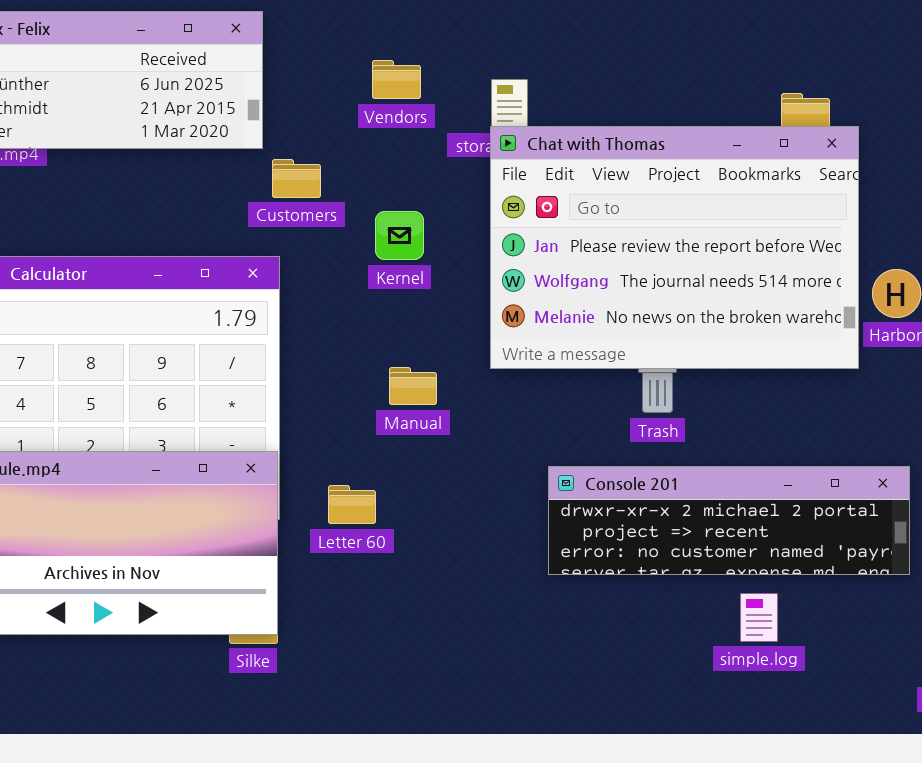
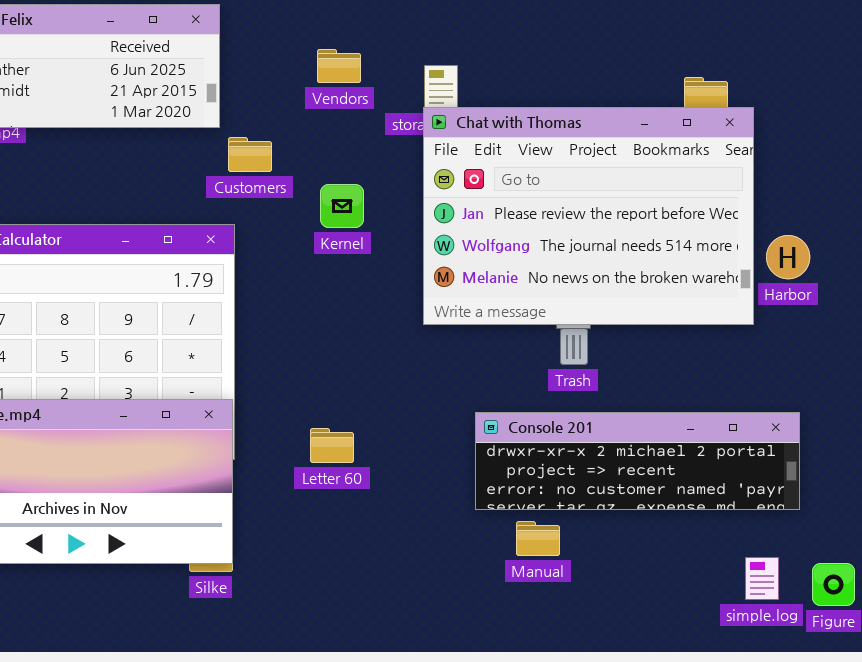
Manual: [389,367,437,405] -> [516,521,560,556], moved
Letter 60: [328,485,376,524] -> [310,428,354,463], moved
simple.log: [740,593,778,642] -> [745,557,779,600], moved

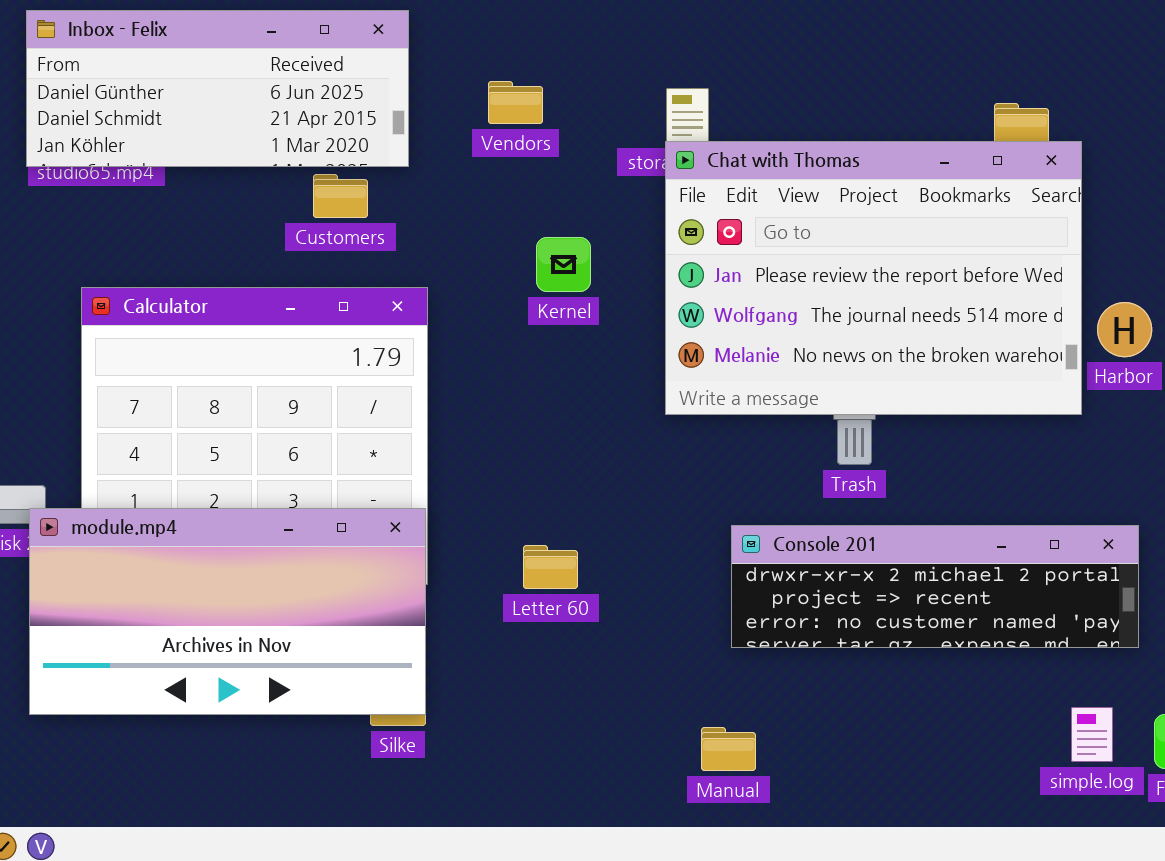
Vendors: [317,49,361,83] -> [488,81,543,124], moved
Customers: [228,137,272,172] -> [313,174,368,218], moved
Manual: [516,521,560,556] -> [701,727,756,771], moved

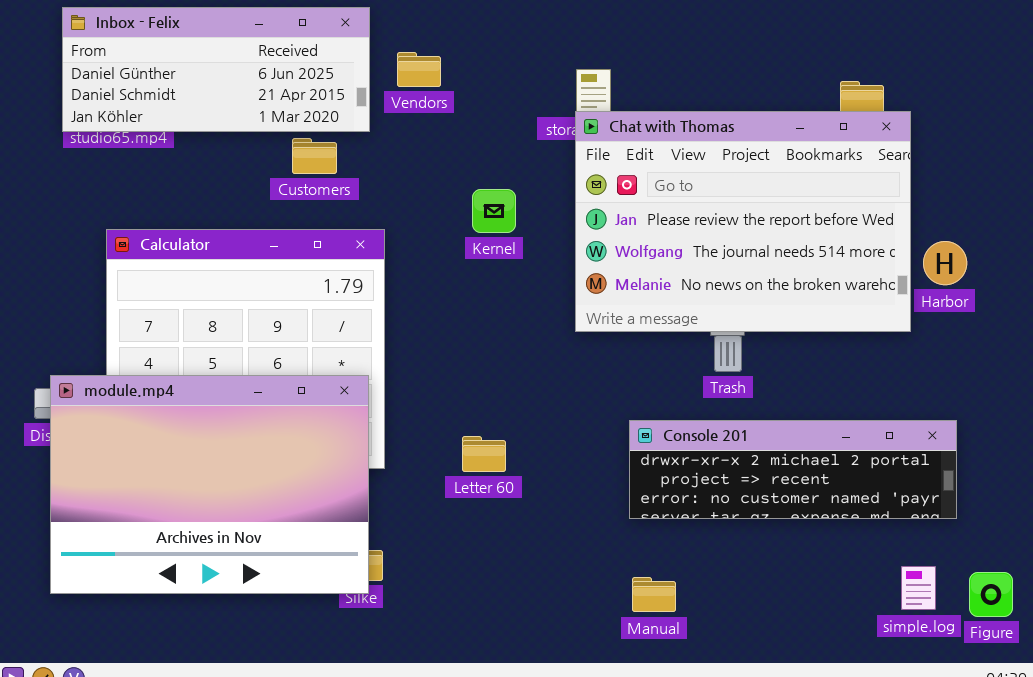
Vendors: [488,81,543,124] -> [397,52,441,87], moved
module.mp4: [29,508,426,715] -> [50,375,369,594], moved, resized
Manual: [701,727,756,771] -> [632,577,676,612], moved

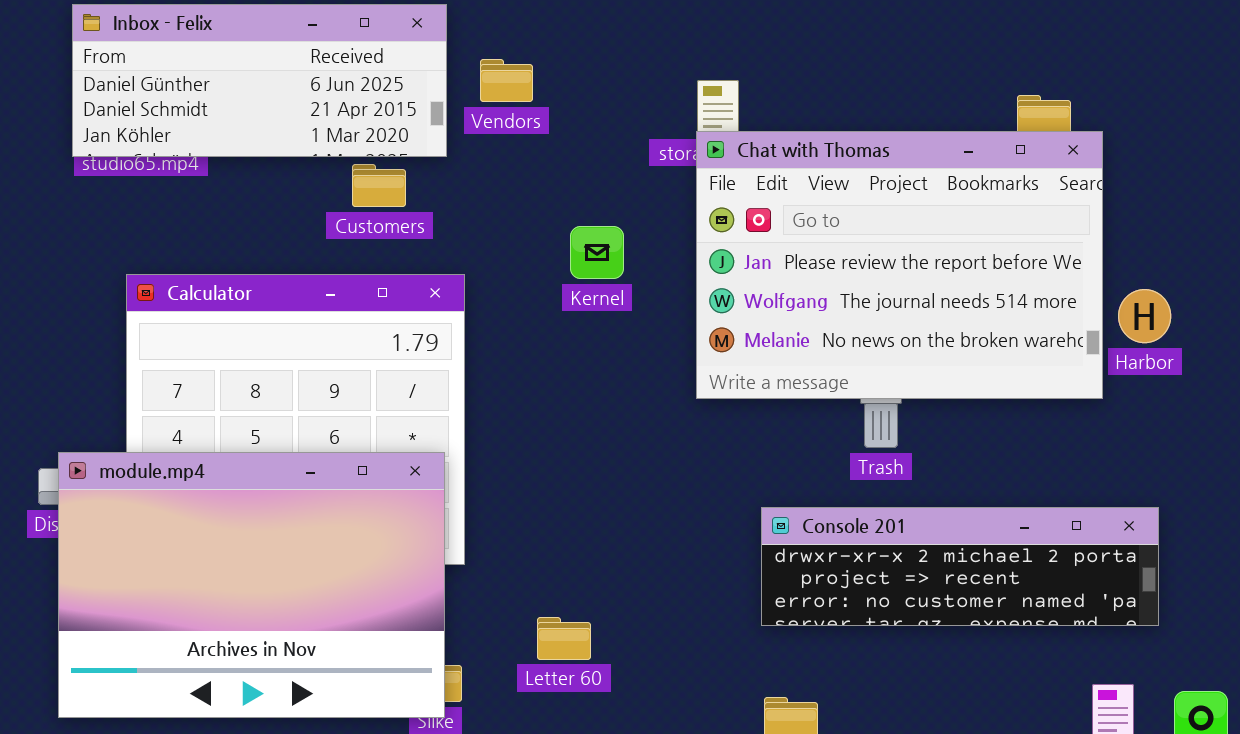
Letter 60: [462,436,506,472] -> [537,617,591,660], moved

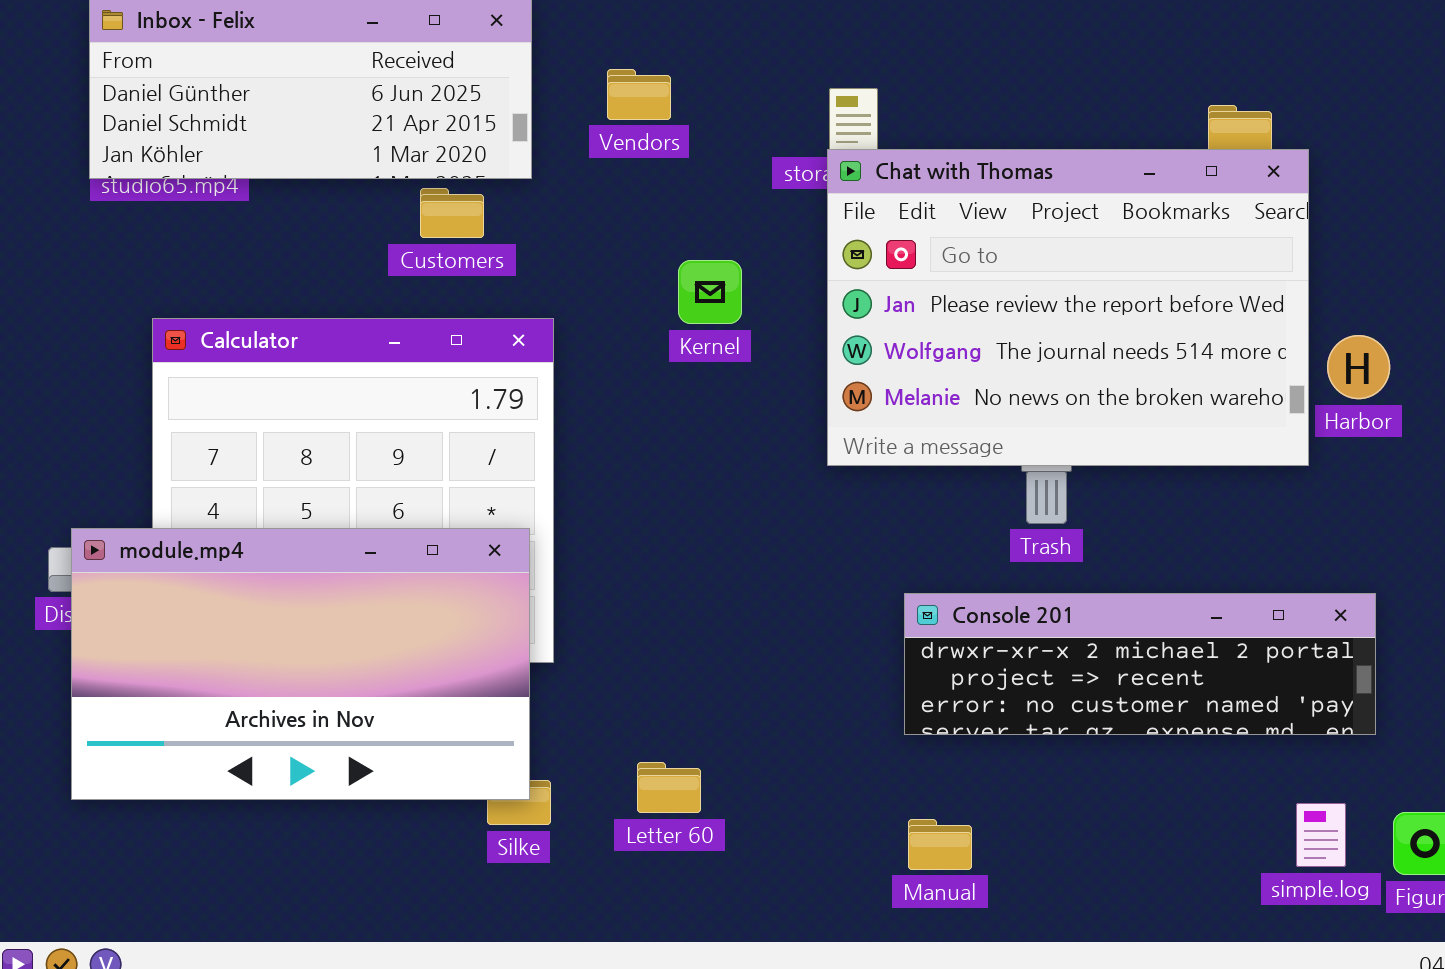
Vendors: [480,59,533,102] -> [607,69,671,120], moved
module.mp4: [58,452,445,718] -> [71,528,530,800], resized
Letter 60: [537,617,591,660] -> [637,762,701,813], moved

